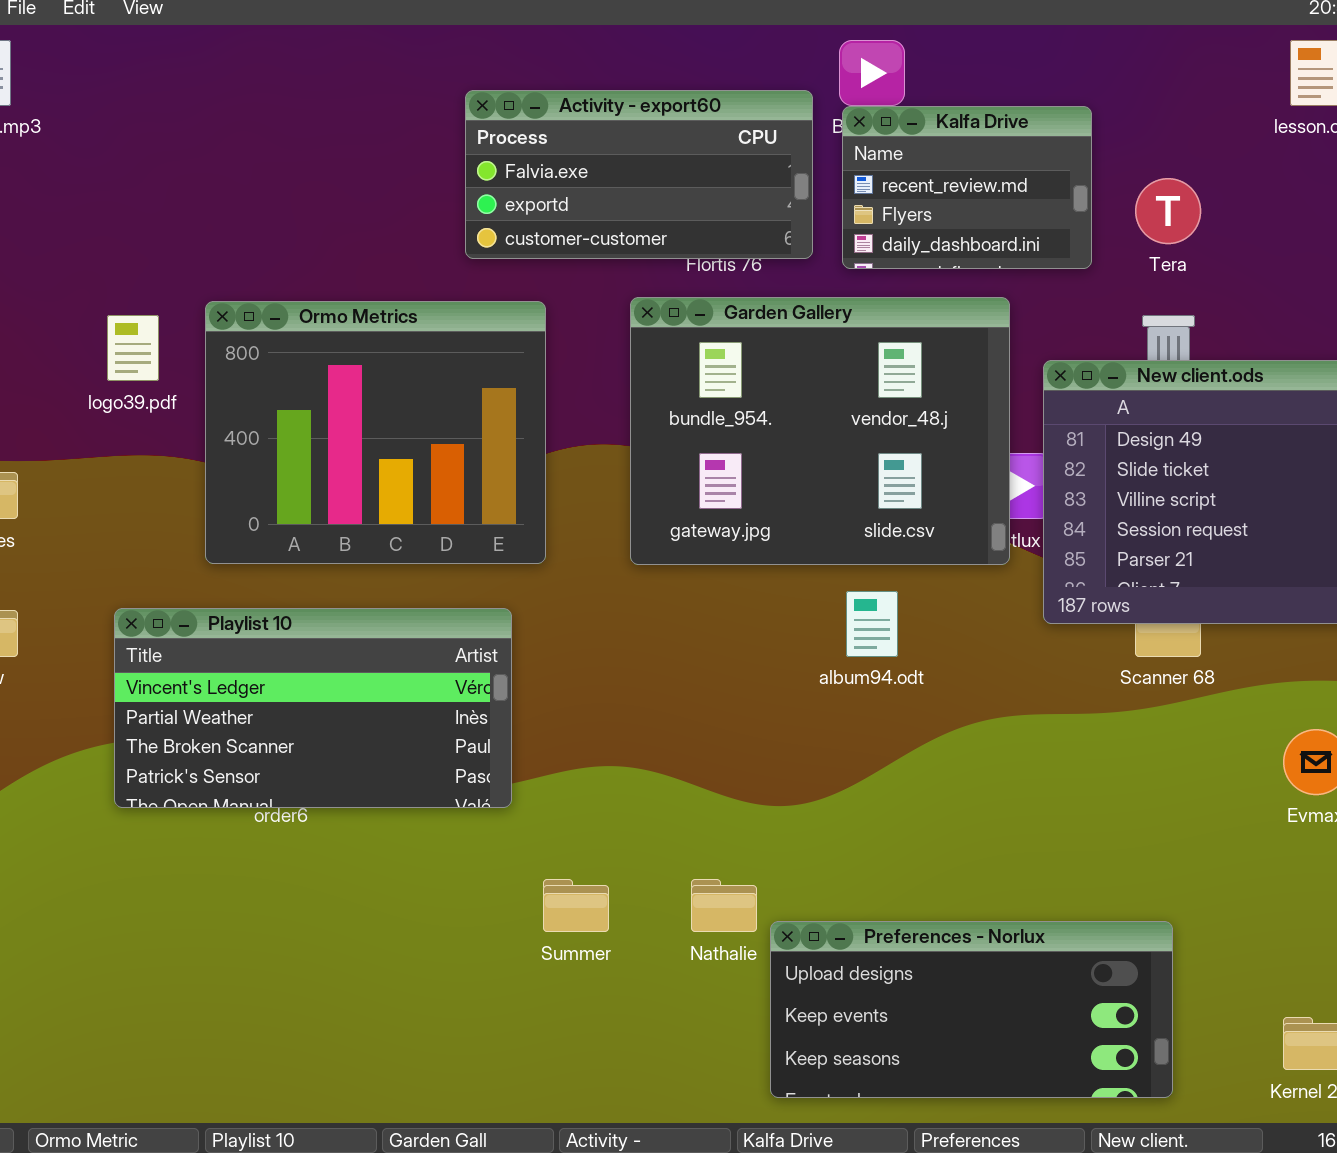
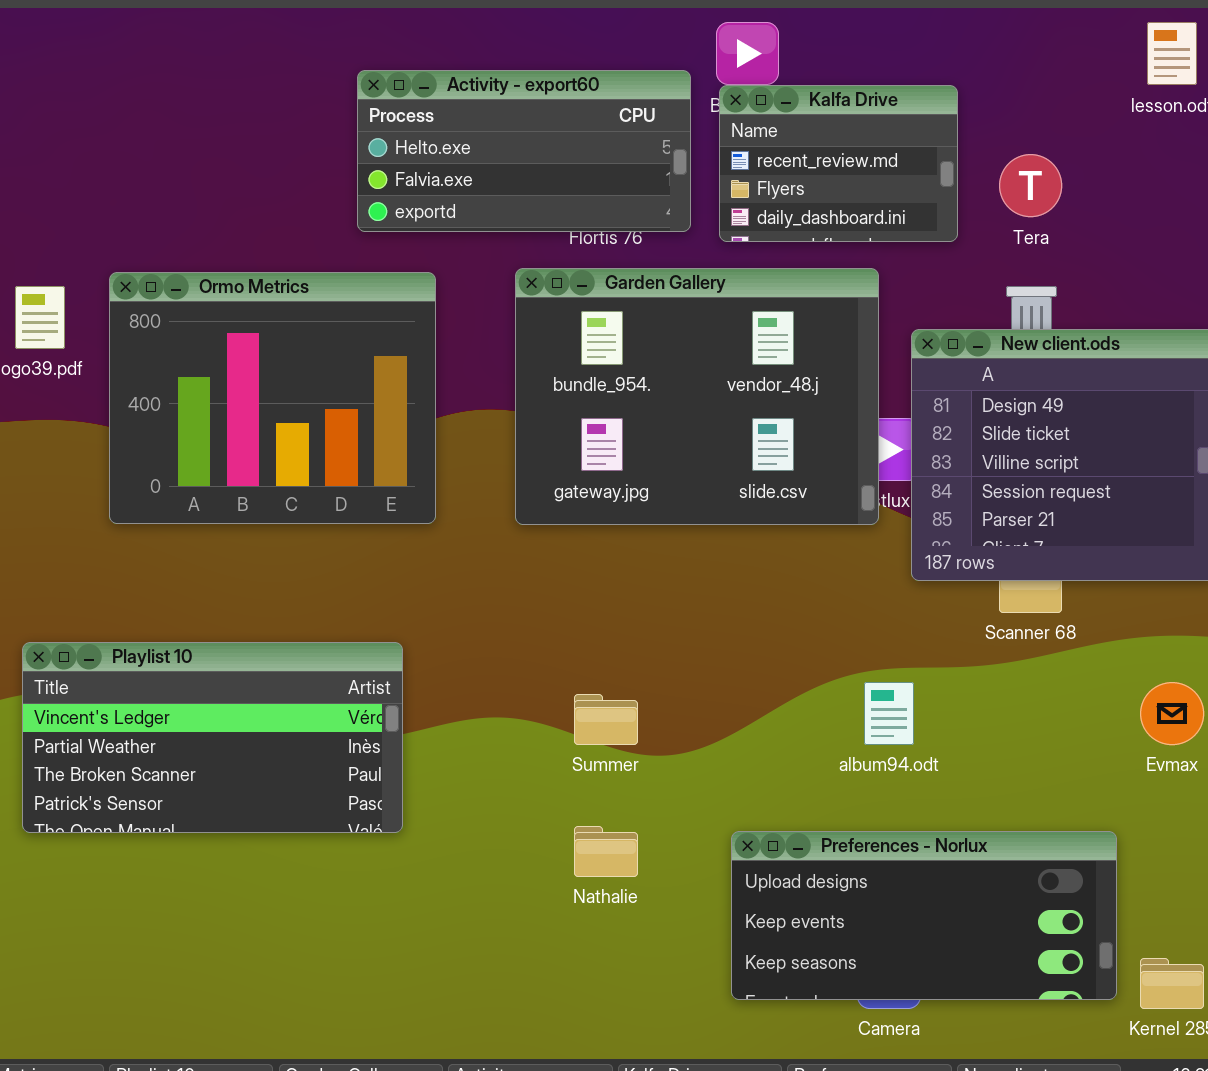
Activity - export60: [465,90,813,259] -> [357,70,691,232], scrolled up 1 row
album94.odt: [846,591,898,657] -> [864,682,914,745], moved
Playlist 10: [114,608,512,808] -> [22,642,403,833], moved
Summer: [543,879,609,932] -> [574,694,638,745], moved
Preferences - Norlux: [770,921,1173,1098] -> [731,831,1117,1000], moved

